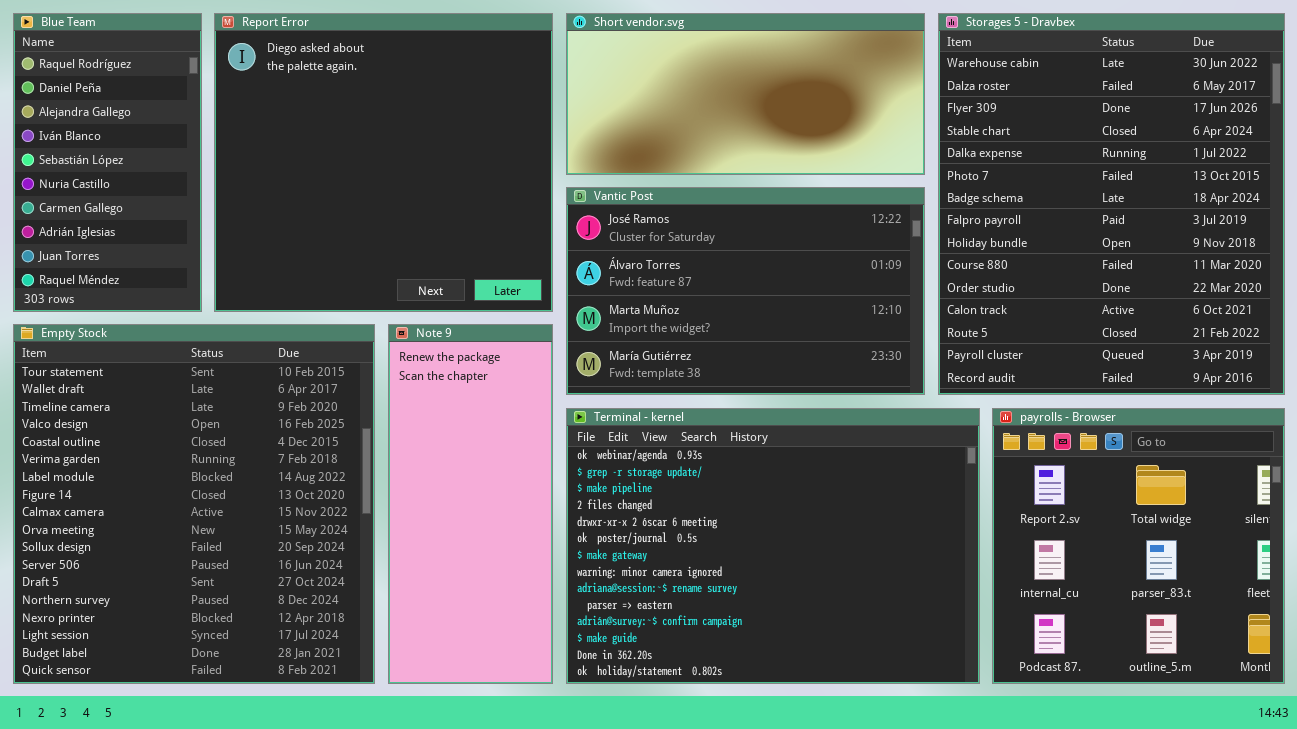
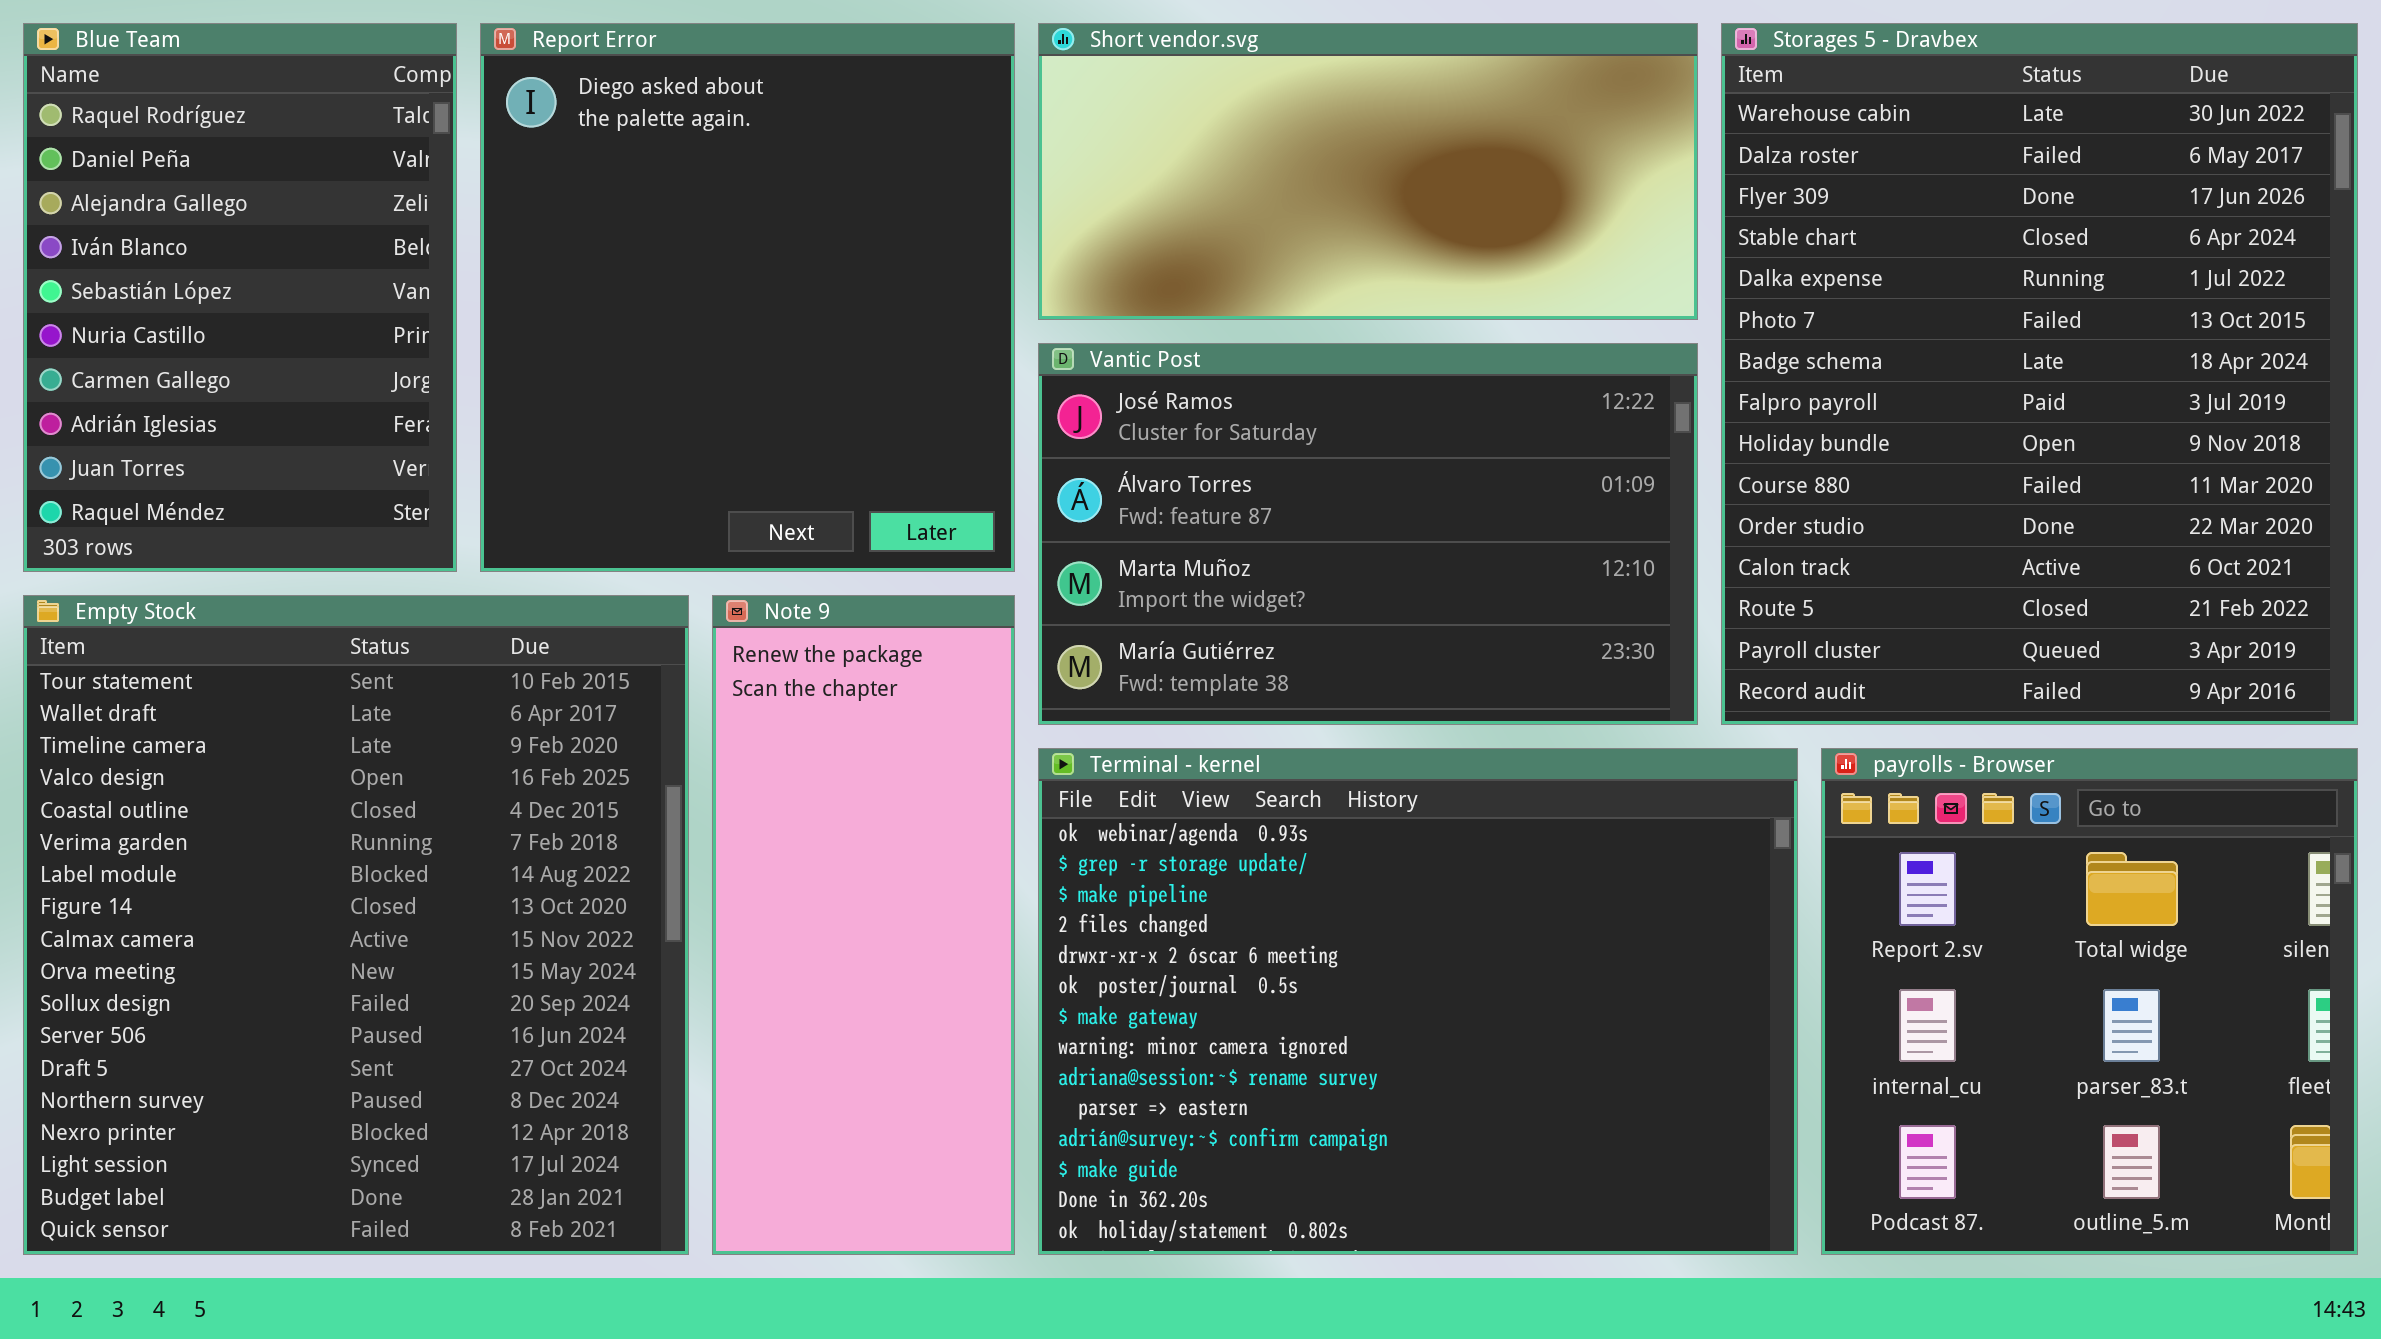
Blue Team: [13,13,202,312] -> [23,23,457,572], resized
Report Error: [214,13,553,312] -> [480,23,1015,572], resized

